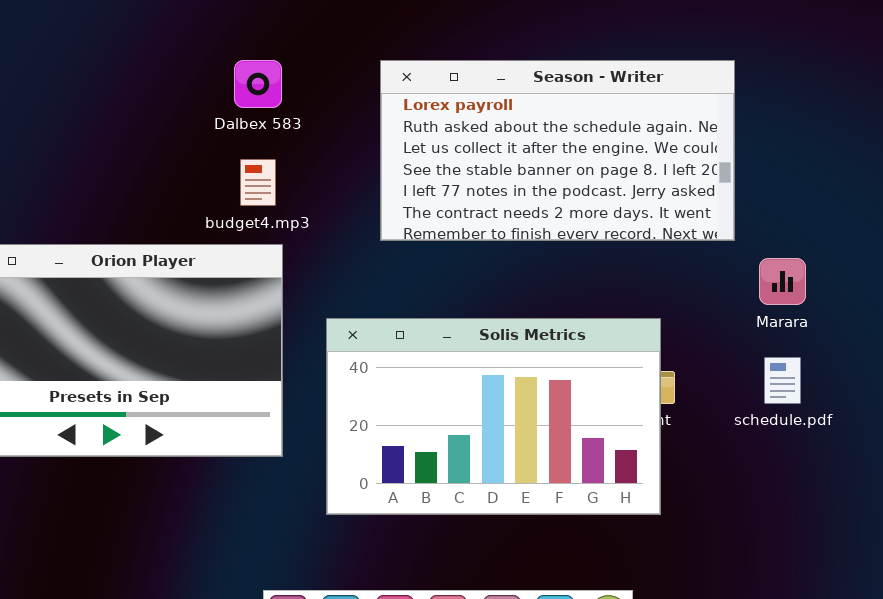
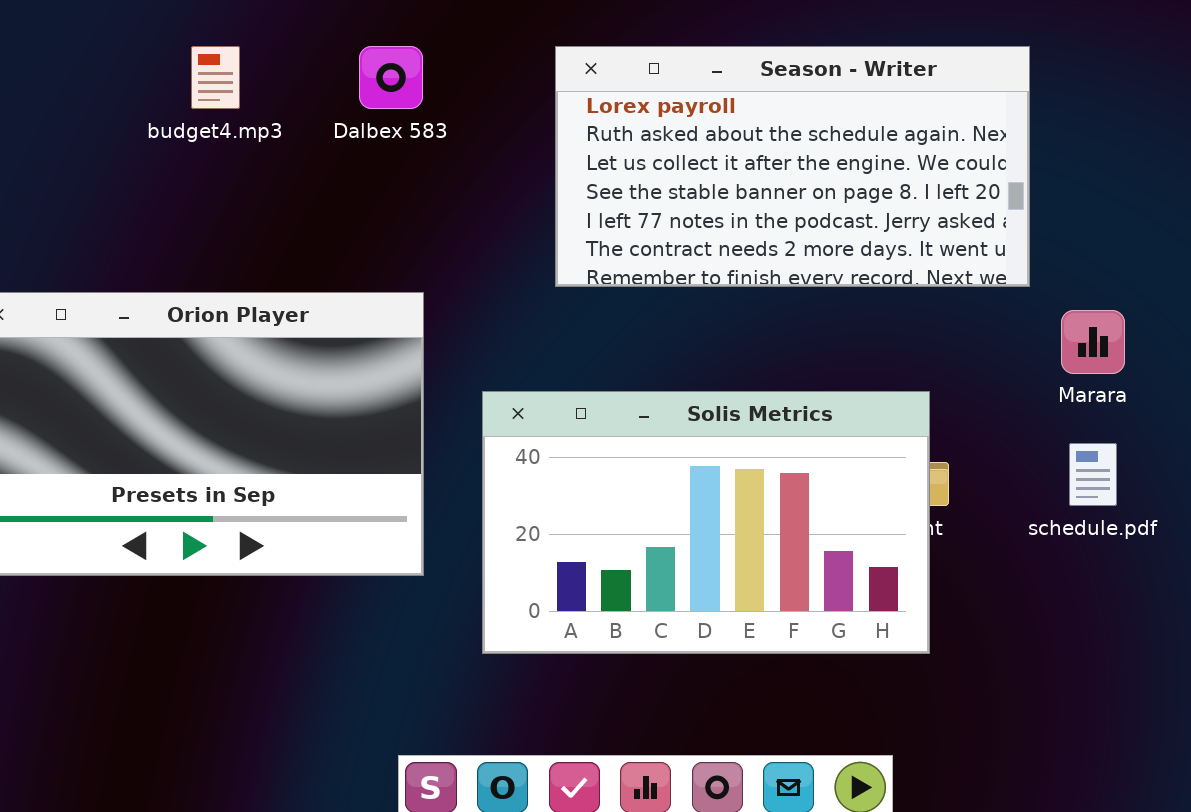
budget4.mp3: [240,159,276,206] -> [191,46,240,109], moved

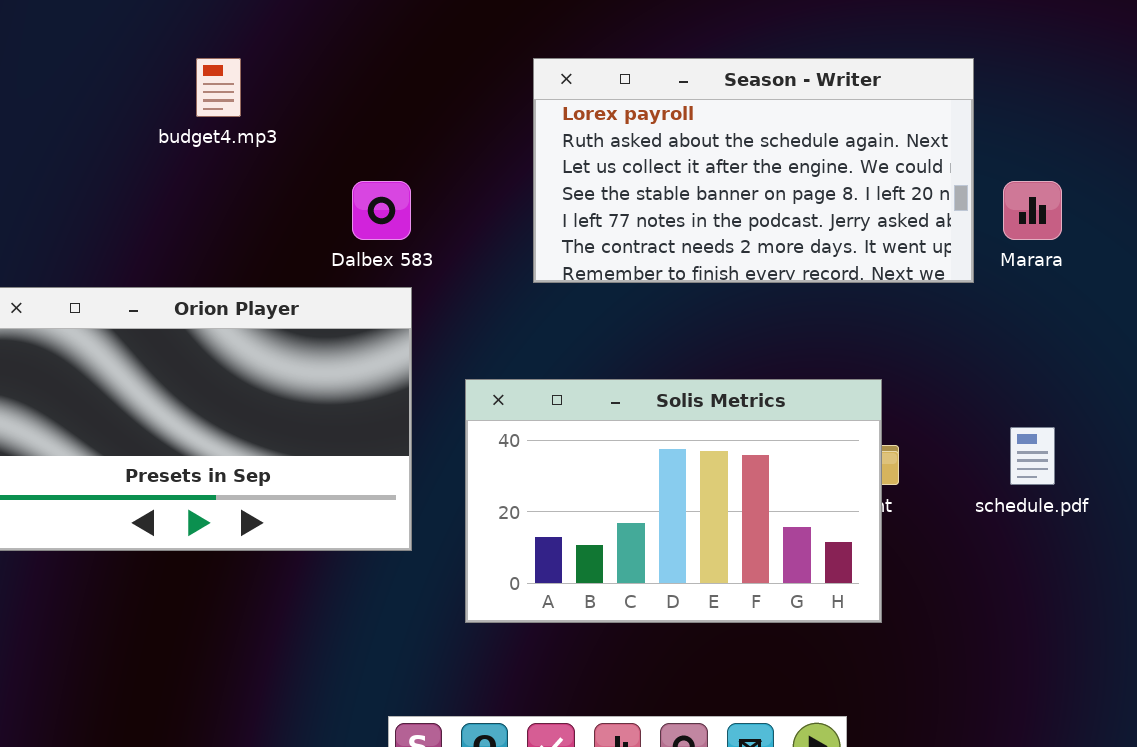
Dalbex 583: [359,46,423,109] -> [352,181,411,240], moved
Marara: [1061,310,1125,374] -> [1003,181,1062,240], moved

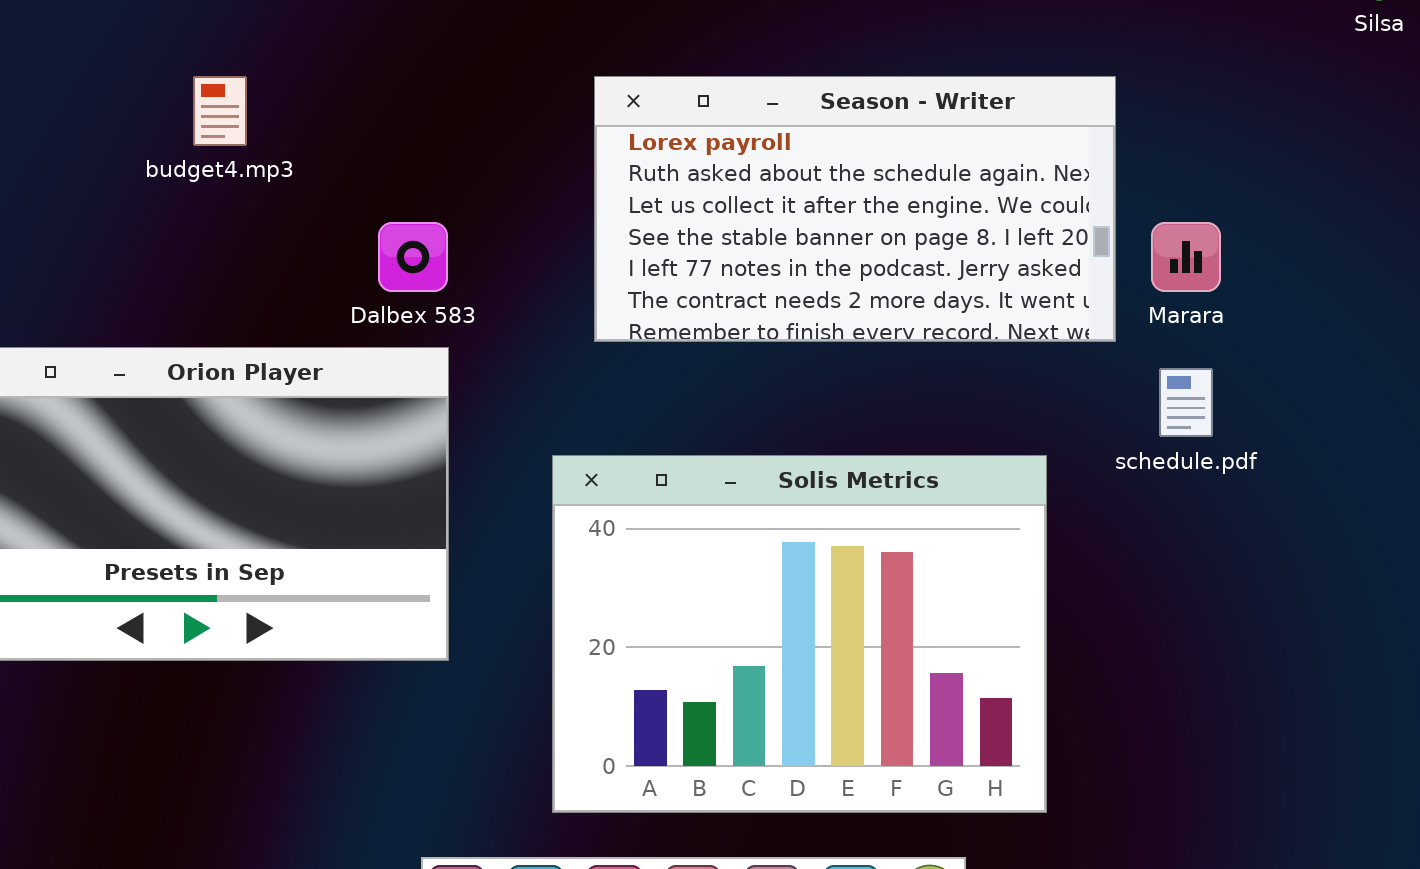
Solis Metrics: [465,379,882,623] -> [552,455,1047,813], moved, resized
schedule.pdf: [1010,427,1055,485] -> [1159,368,1213,437], moved

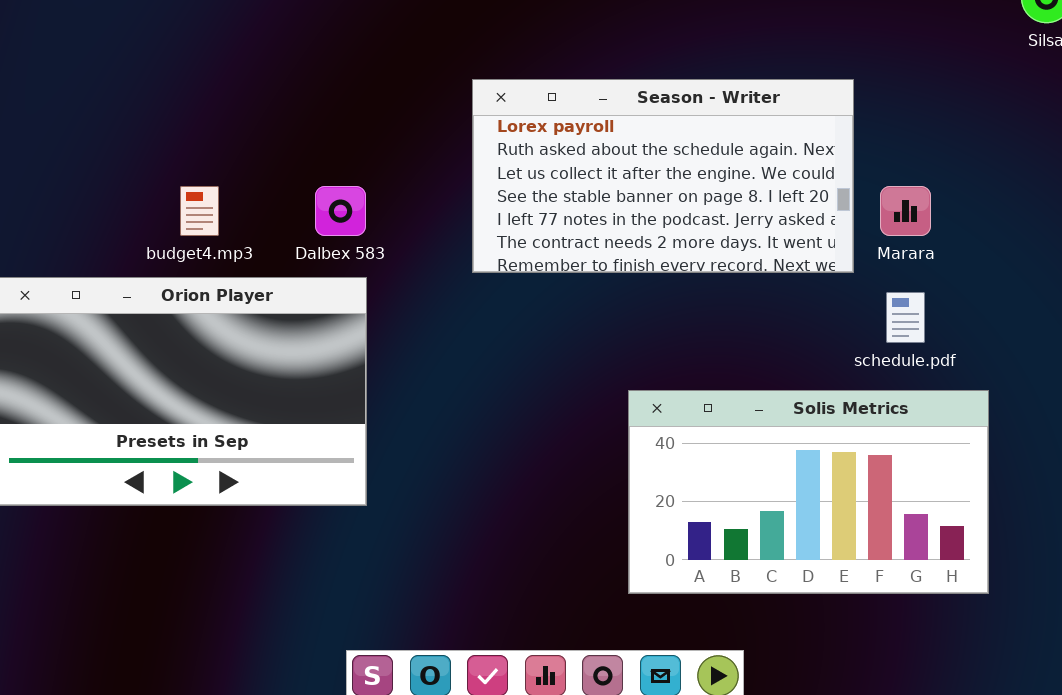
budget4.mp3: [193,76,247,146] -> [180,186,219,236], moved
Solis Metrics: [552,455,1047,813] -> [628,390,989,594], moved, resized

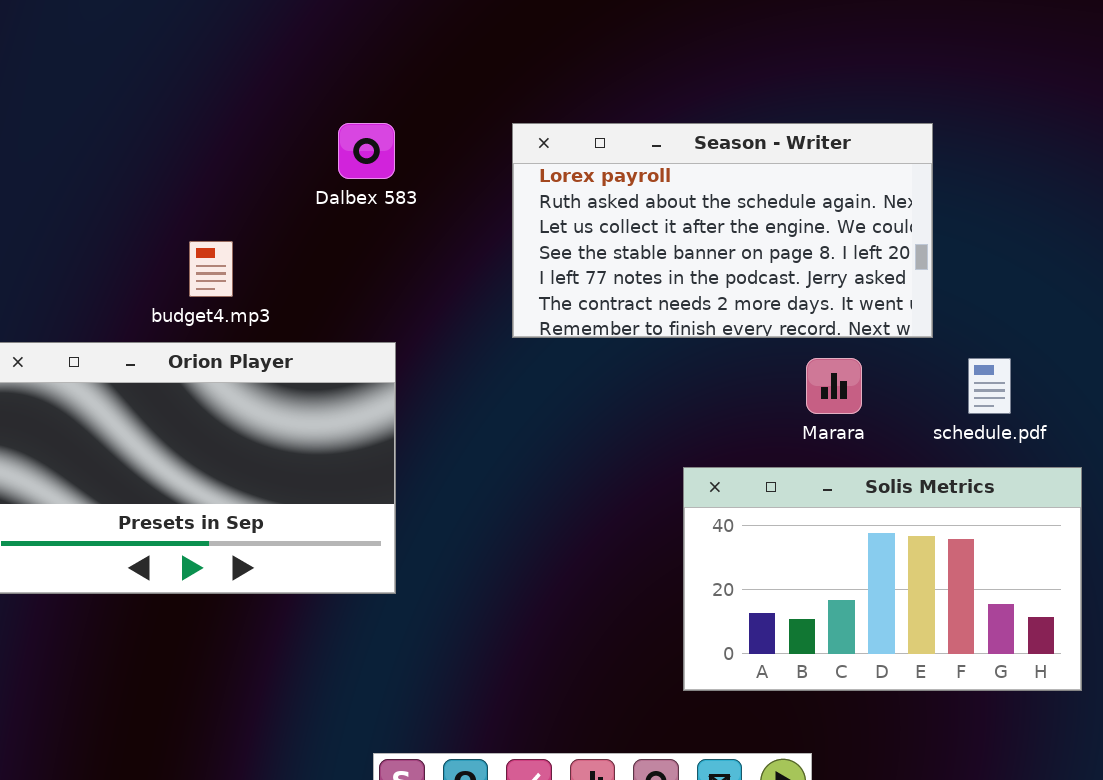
Dalbex 583: [315,186,366,236] -> [338,123,395,179], moved
Marara: [880,186,931,236] -> [806,358,862,414], moved

